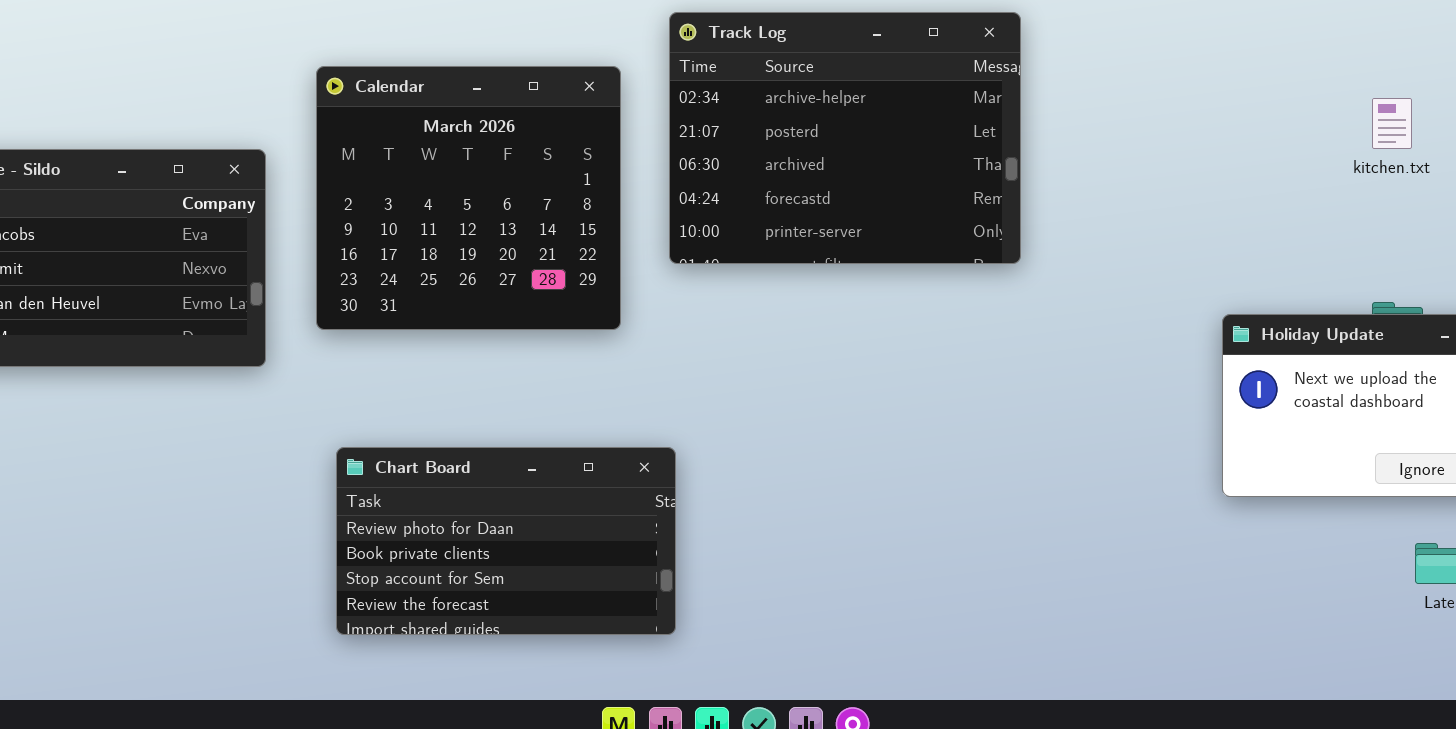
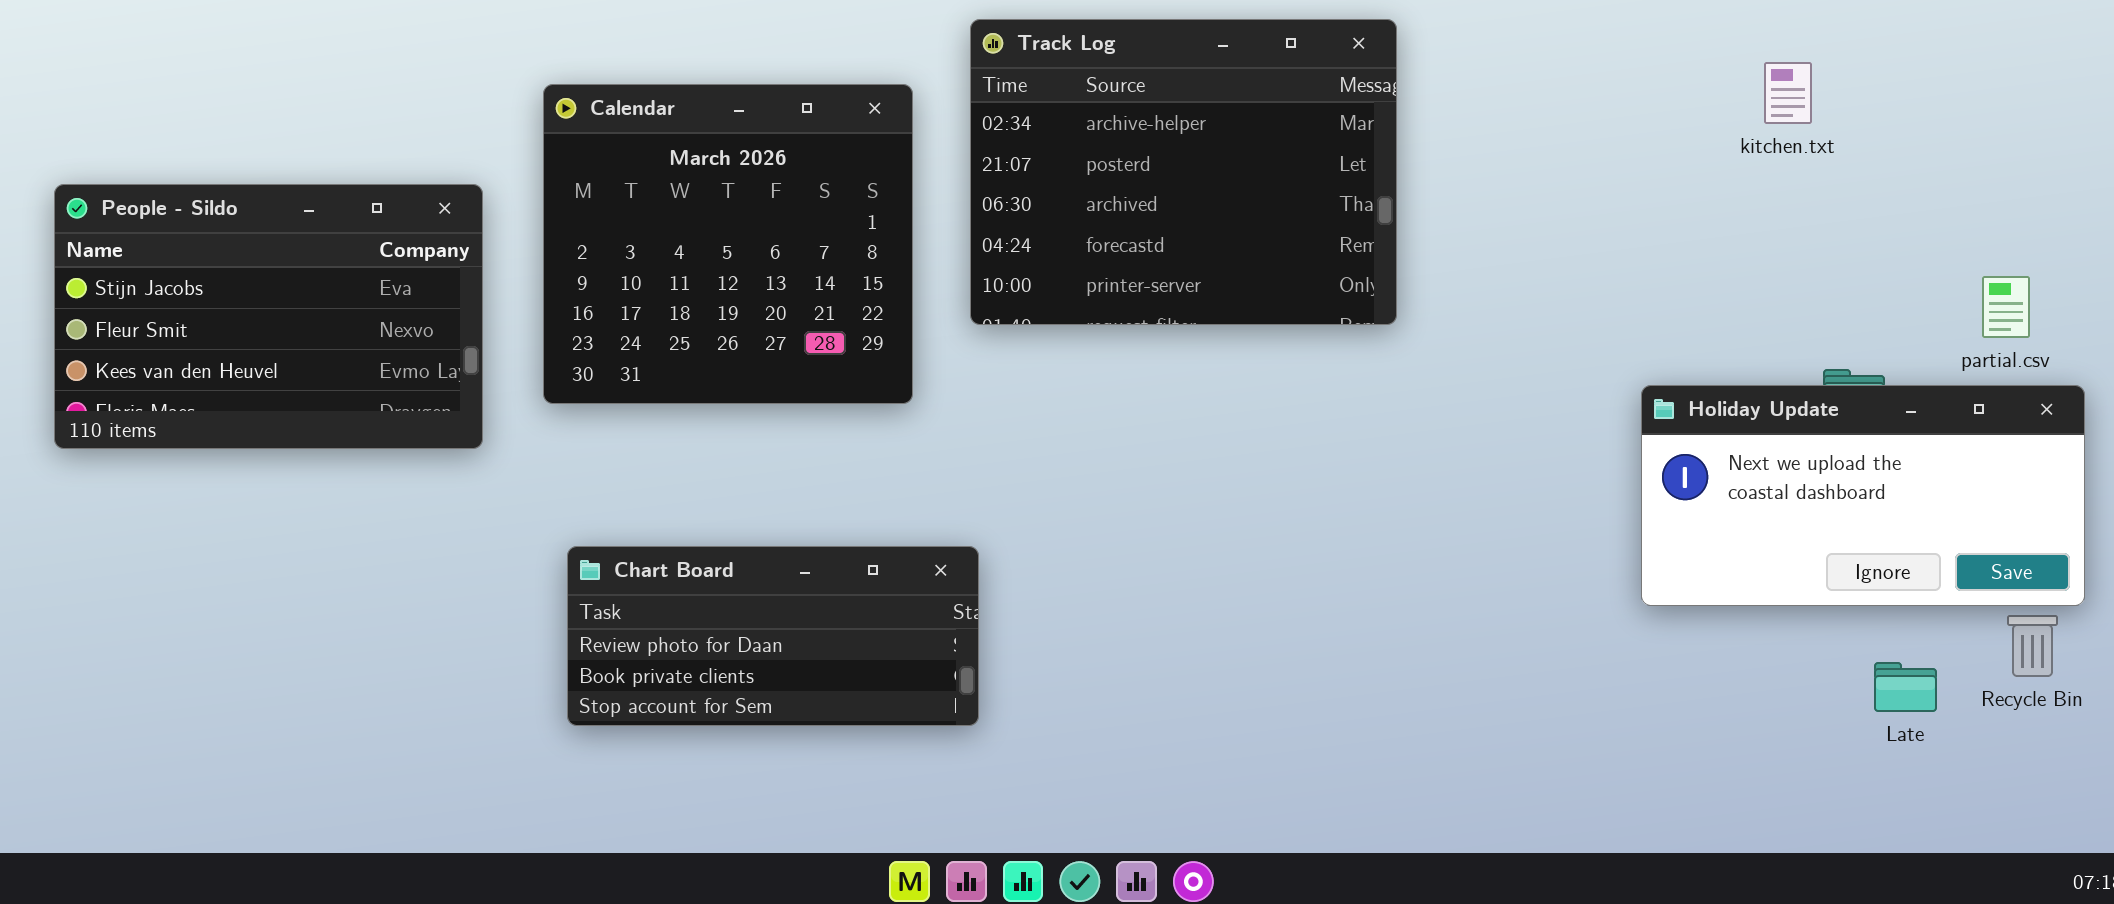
kitchen.txt: [1372,98,1412,149] -> [1764,62,1812,124], moved
Chart Board: [336,447,676,635] -> [567,546,979,726], resized

